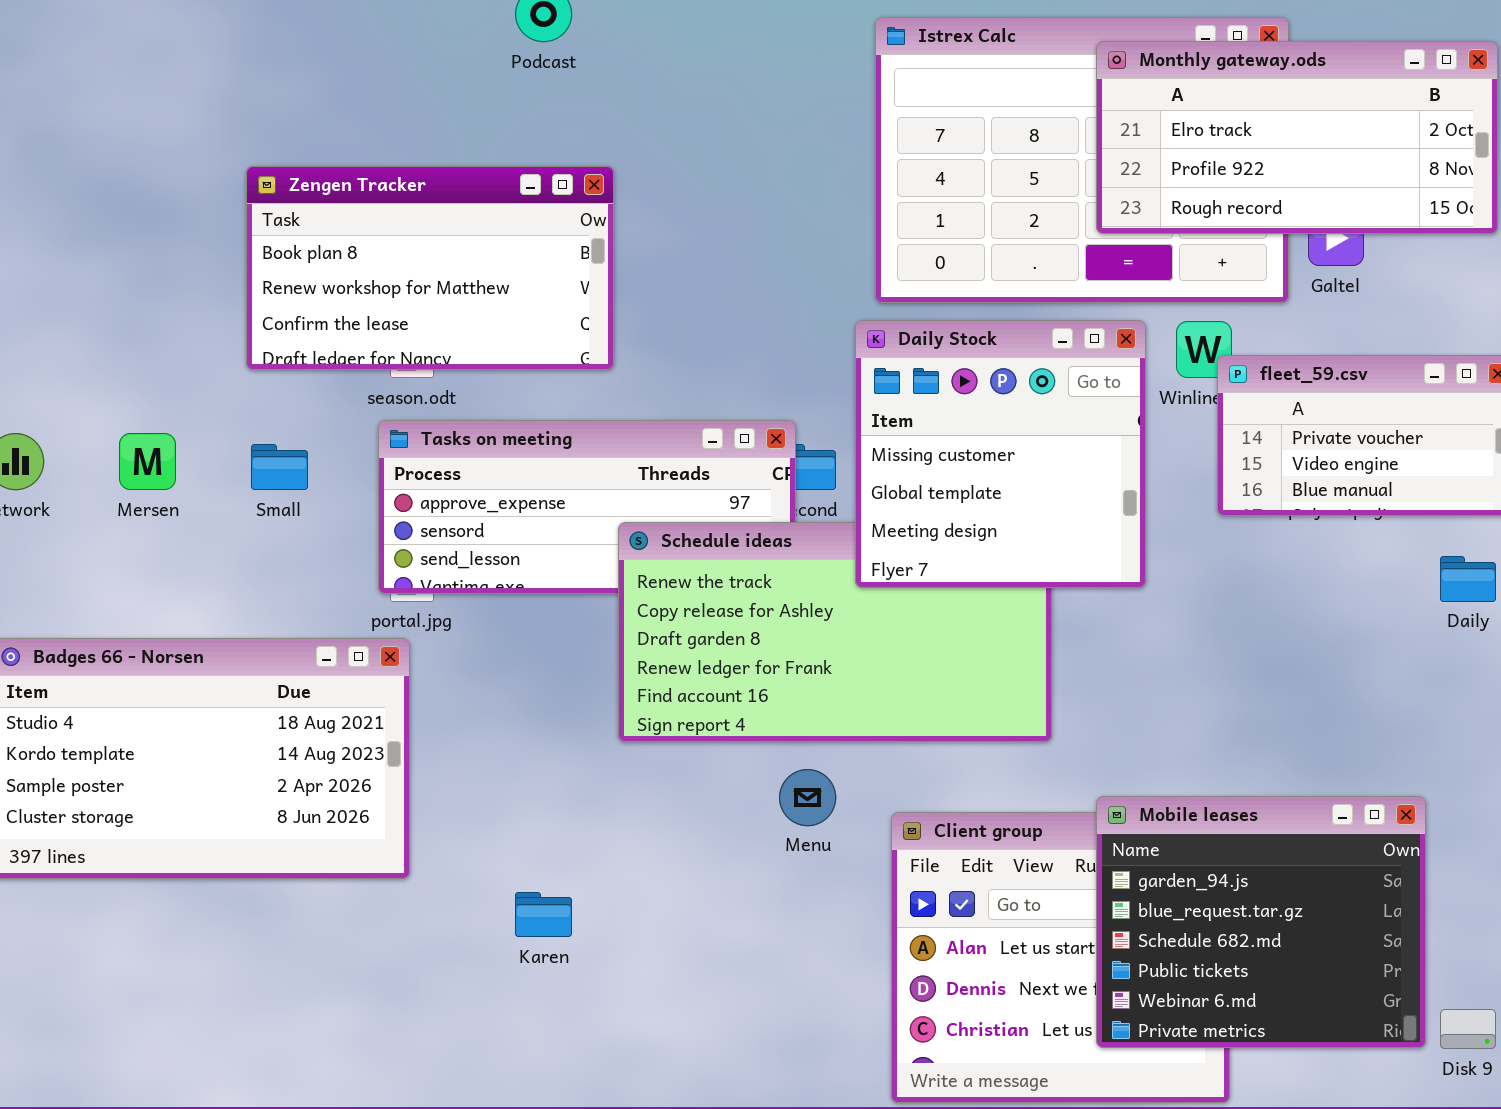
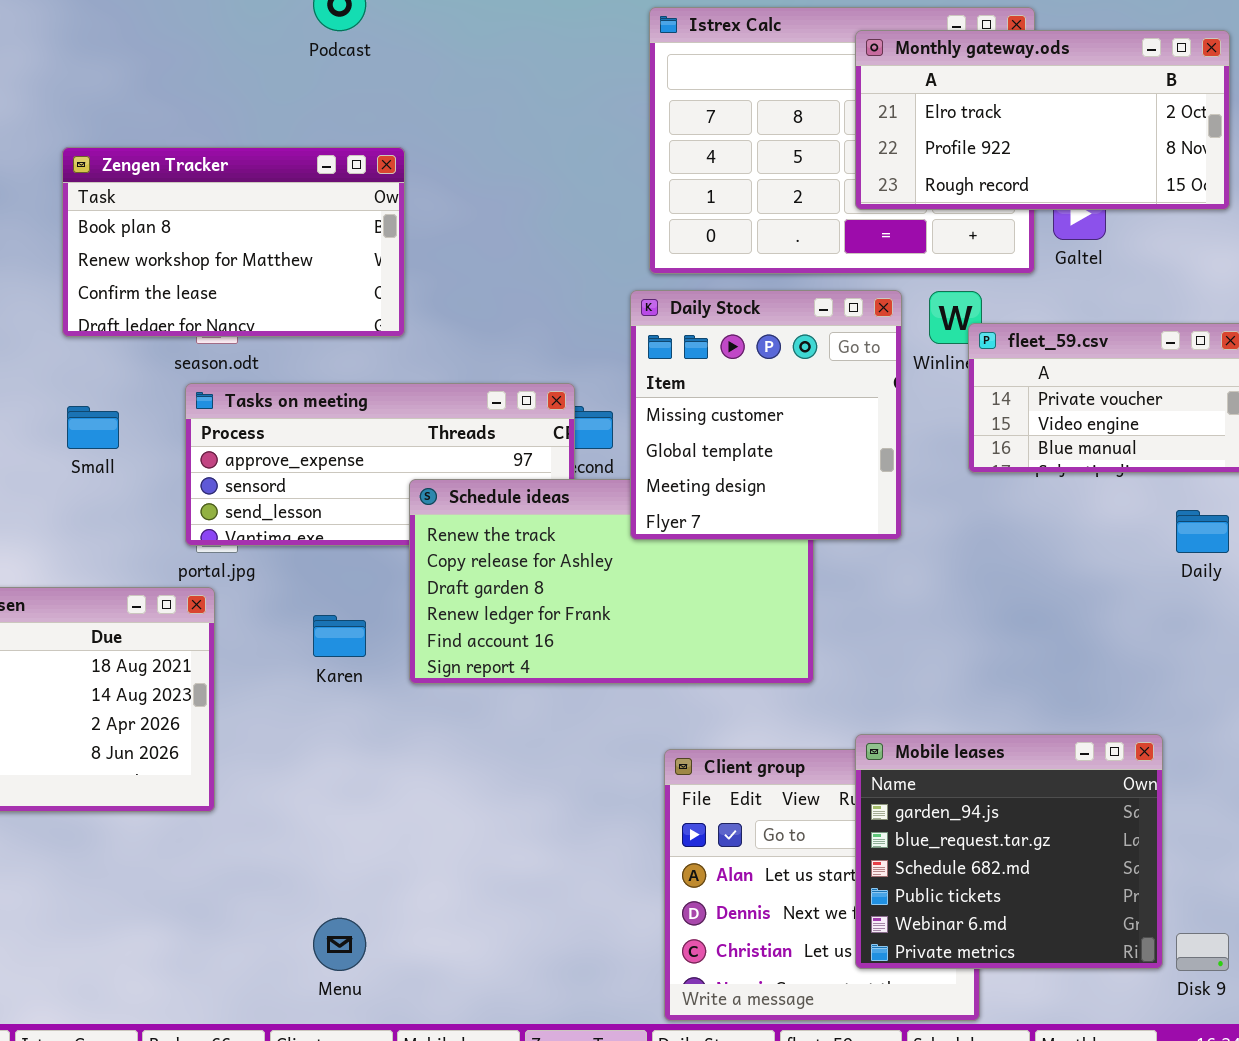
Menu: [779,769,836,826] -> [313,918,366,971], moved
Karen: [515,892,572,937] -> [313,615,366,657], moved

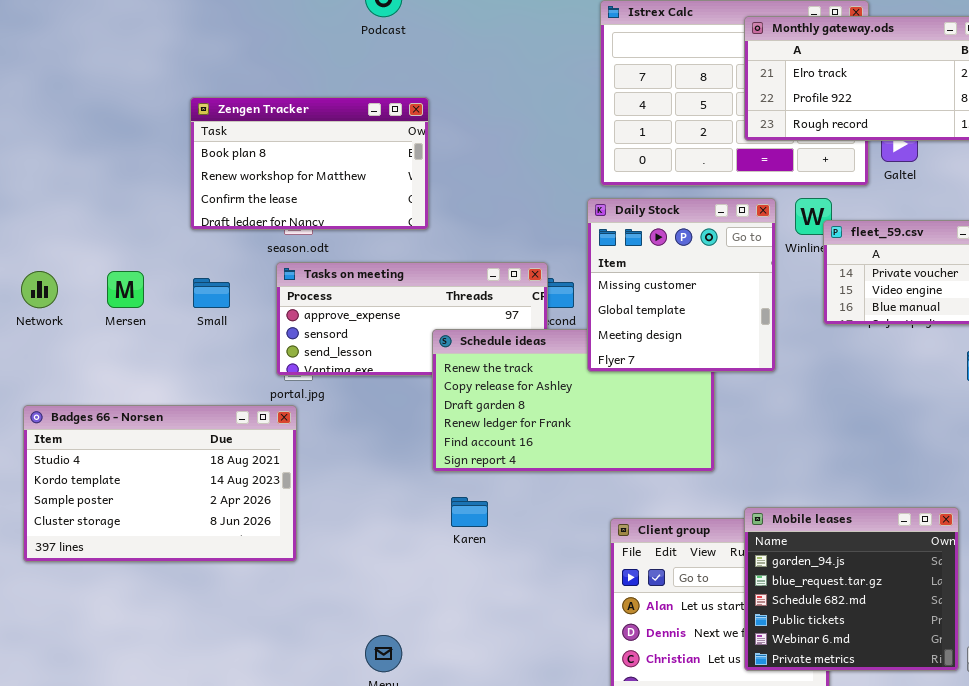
Karen: [313,615,366,657] -> [451,497,488,527], moved

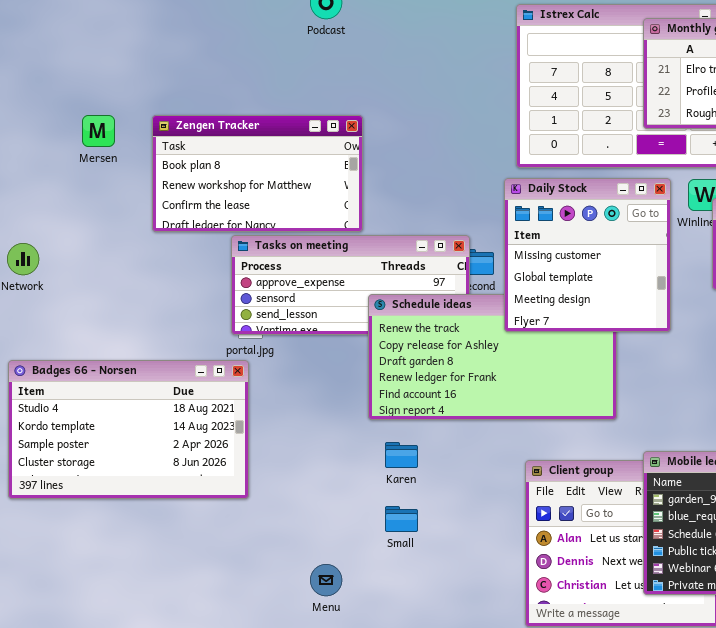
Zengen Tracker: [190,97,429,230] -> [152,115,363,232], moved
Mersen: [107,271,144,308] -> [82,115,115,147], moved
Small: [193,278,230,308] -> [385,506,418,532], moved

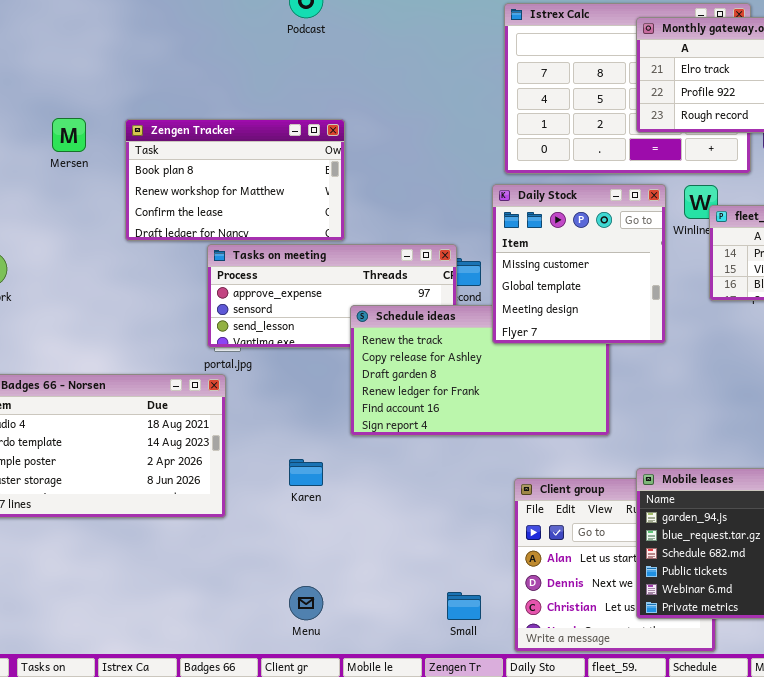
Karen: [385,442,418,468] -> [289,459,323,486], moved
Small: [385,506,418,532] -> [447,592,481,620], moved

